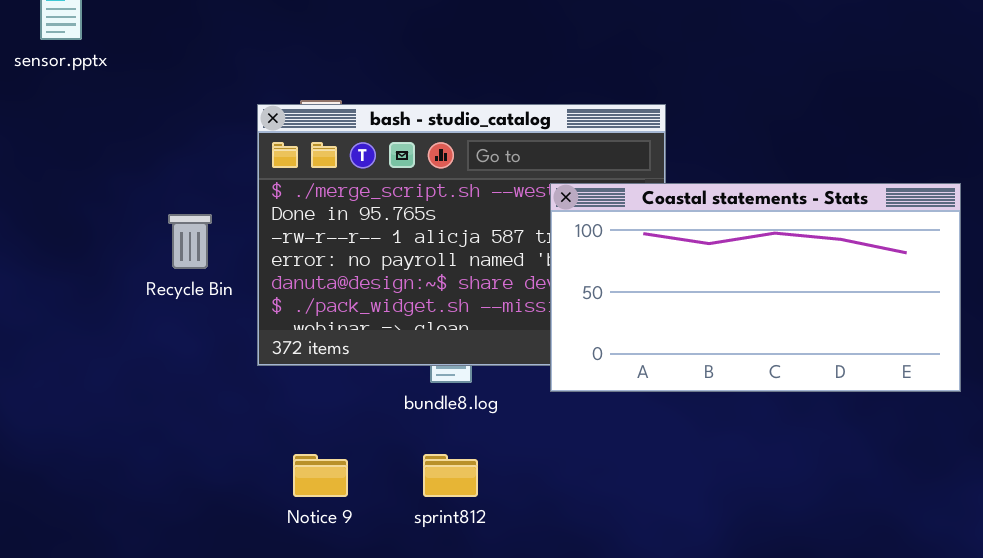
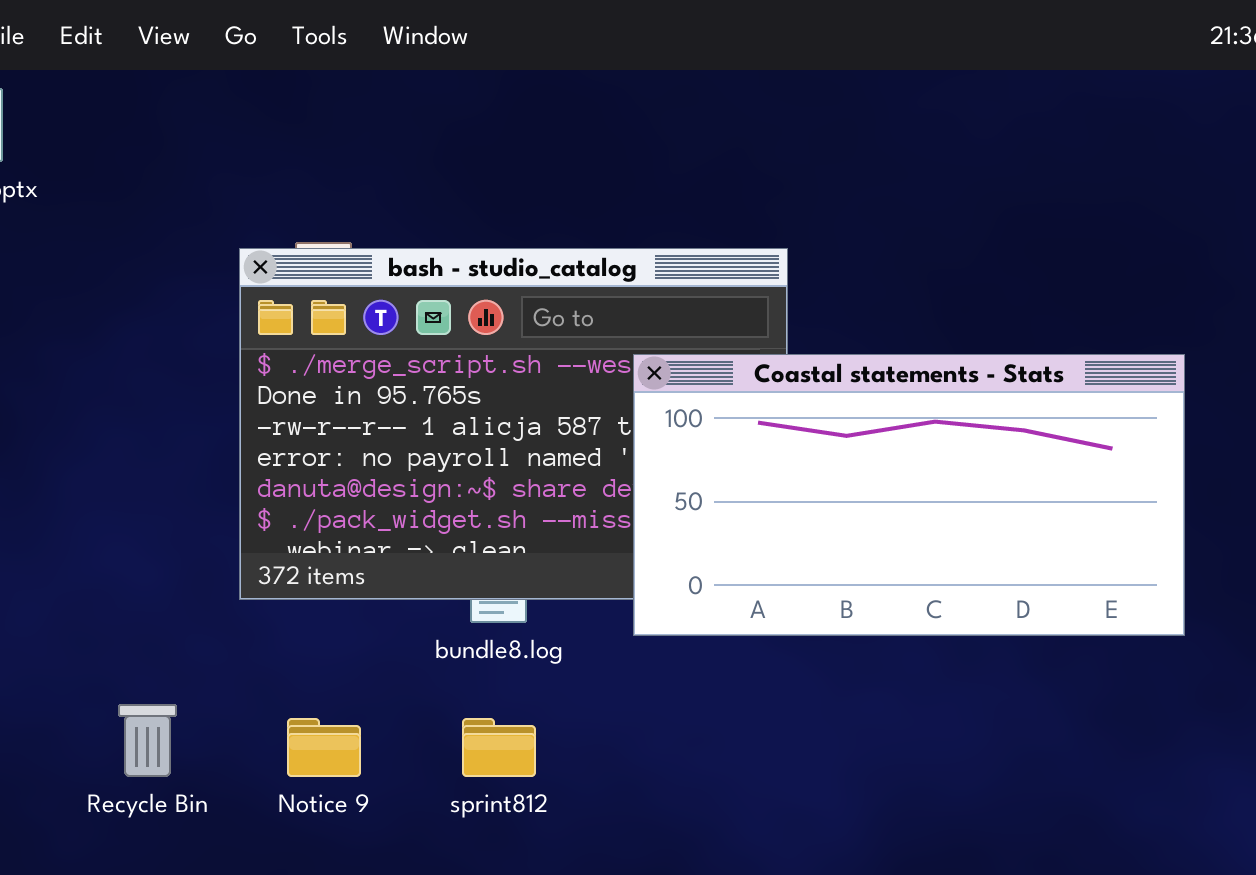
Recycle Bin: [168,214,212,269] -> [118,704,177,777], moved

